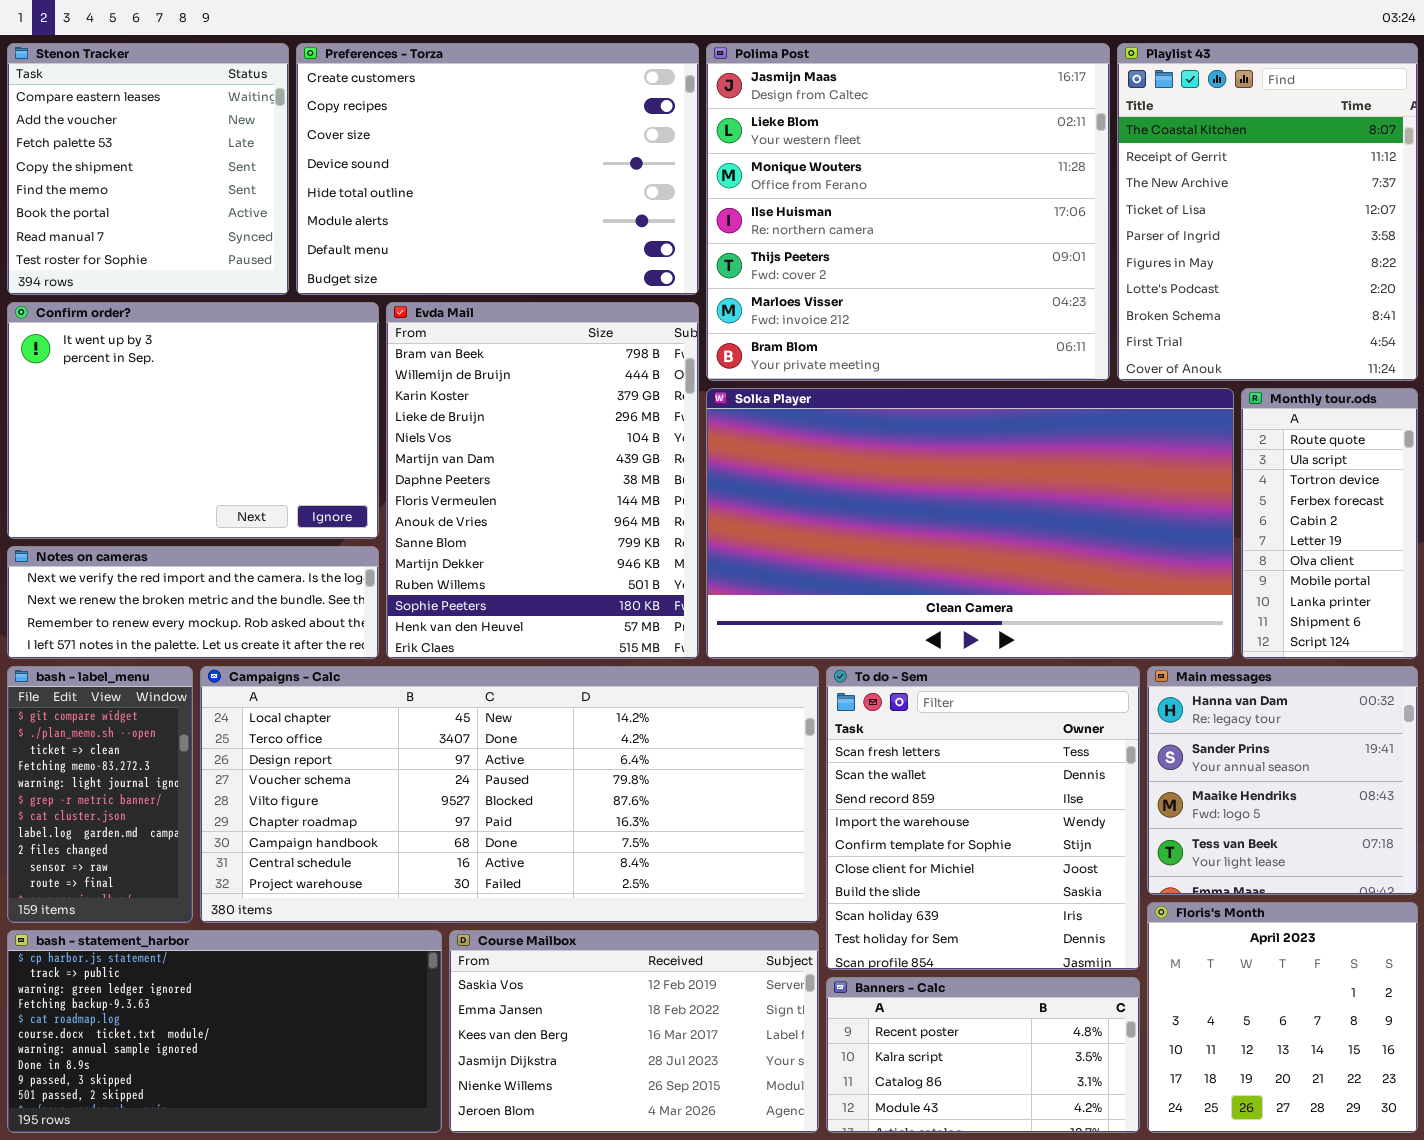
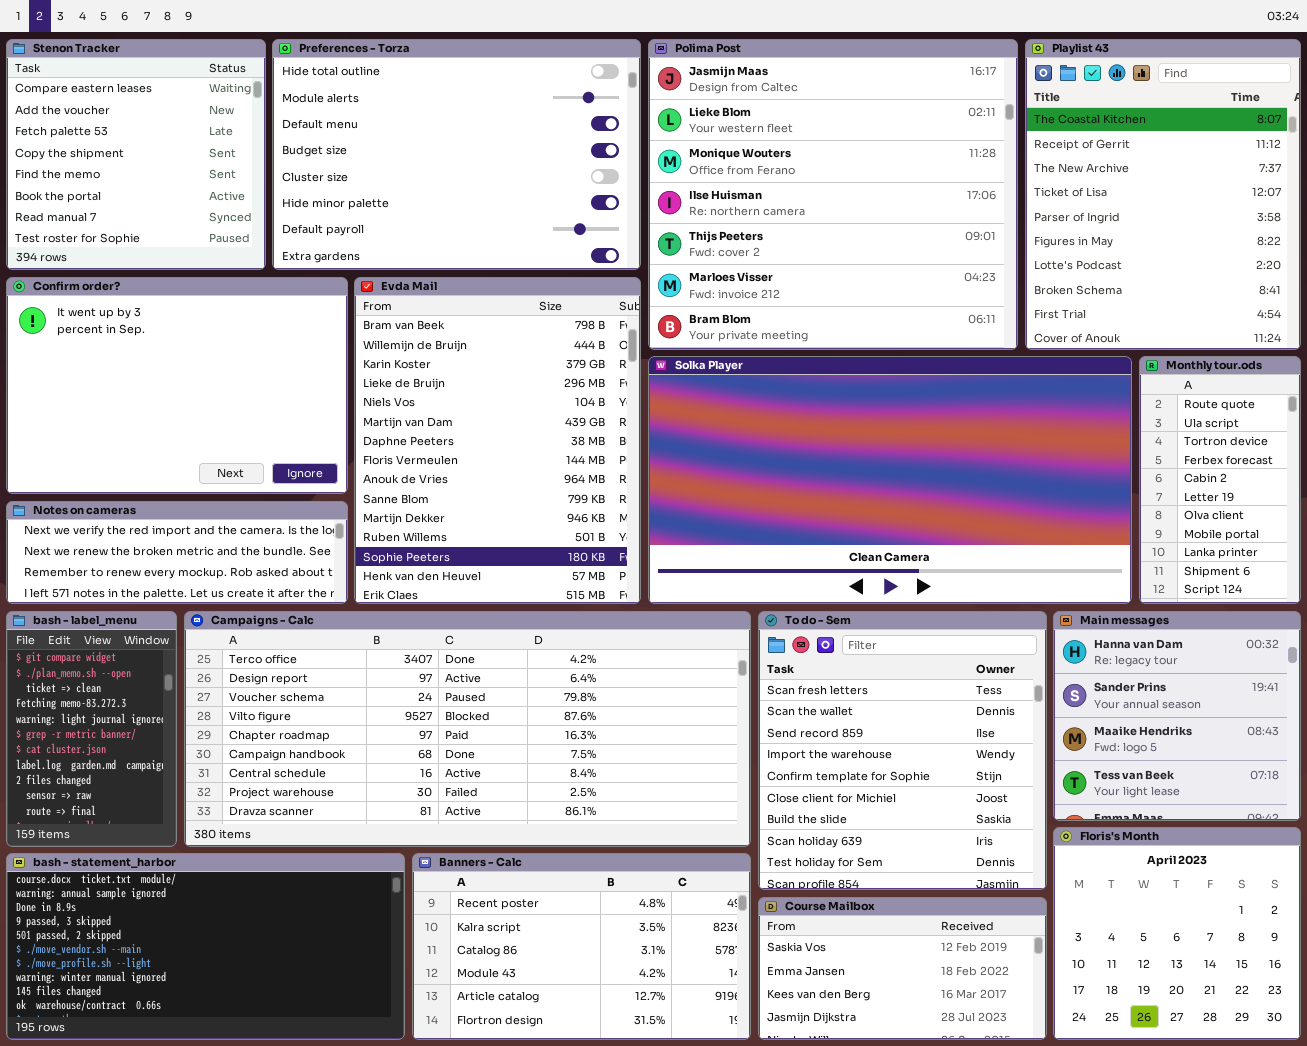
Preferences - Torza: [296,43,699,295] -> [272,39,641,270], scrolled down 4 rows
Campaigns - Calc: [200,666,819,923] -> [184,611,751,847], scrolled down 1 row
bash - statement_harbor: [7,930,442,1133] -> [6,853,405,1040], scrolled down 5 rows
Course Mailbox: [449,930,819,1133] -> [758,897,1047,1040], moved, resized
Banners - Calc: [826,977,1140,1133] -> [412,853,751,1040], moved, resized

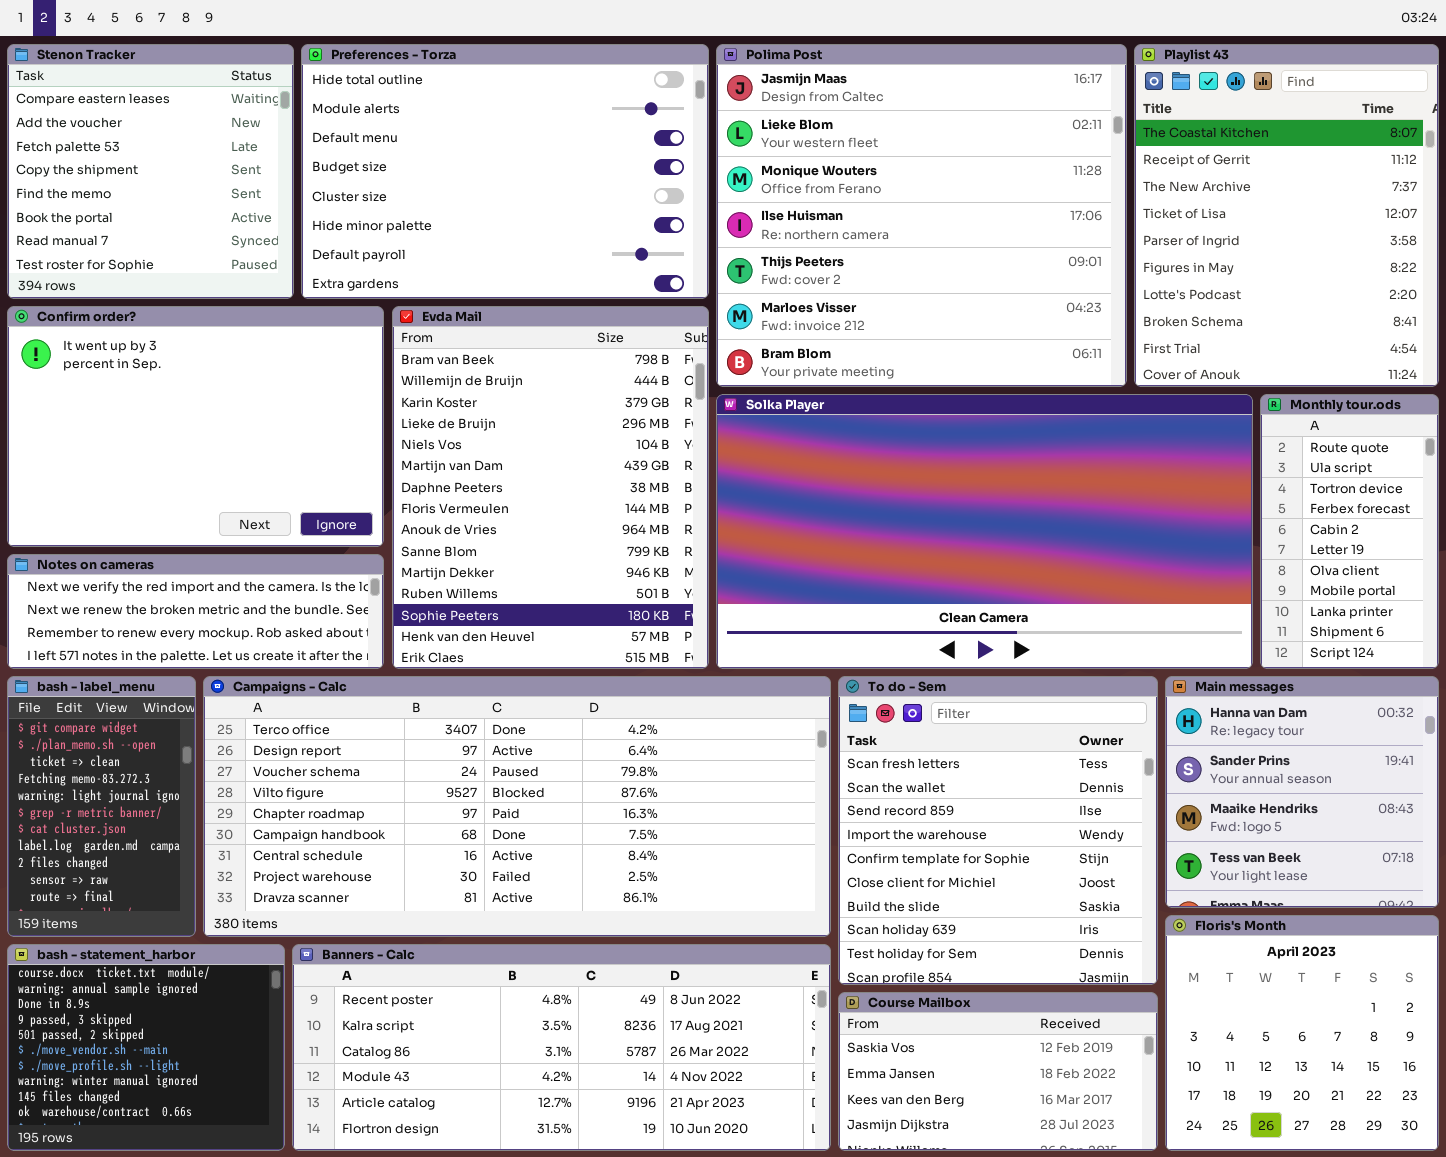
bash - statement_harbor: [6,853,405,1040] -> [7,944,285,1151], resized
Banners - Calc: [412,853,751,1040] -> [292,944,831,1151], resized

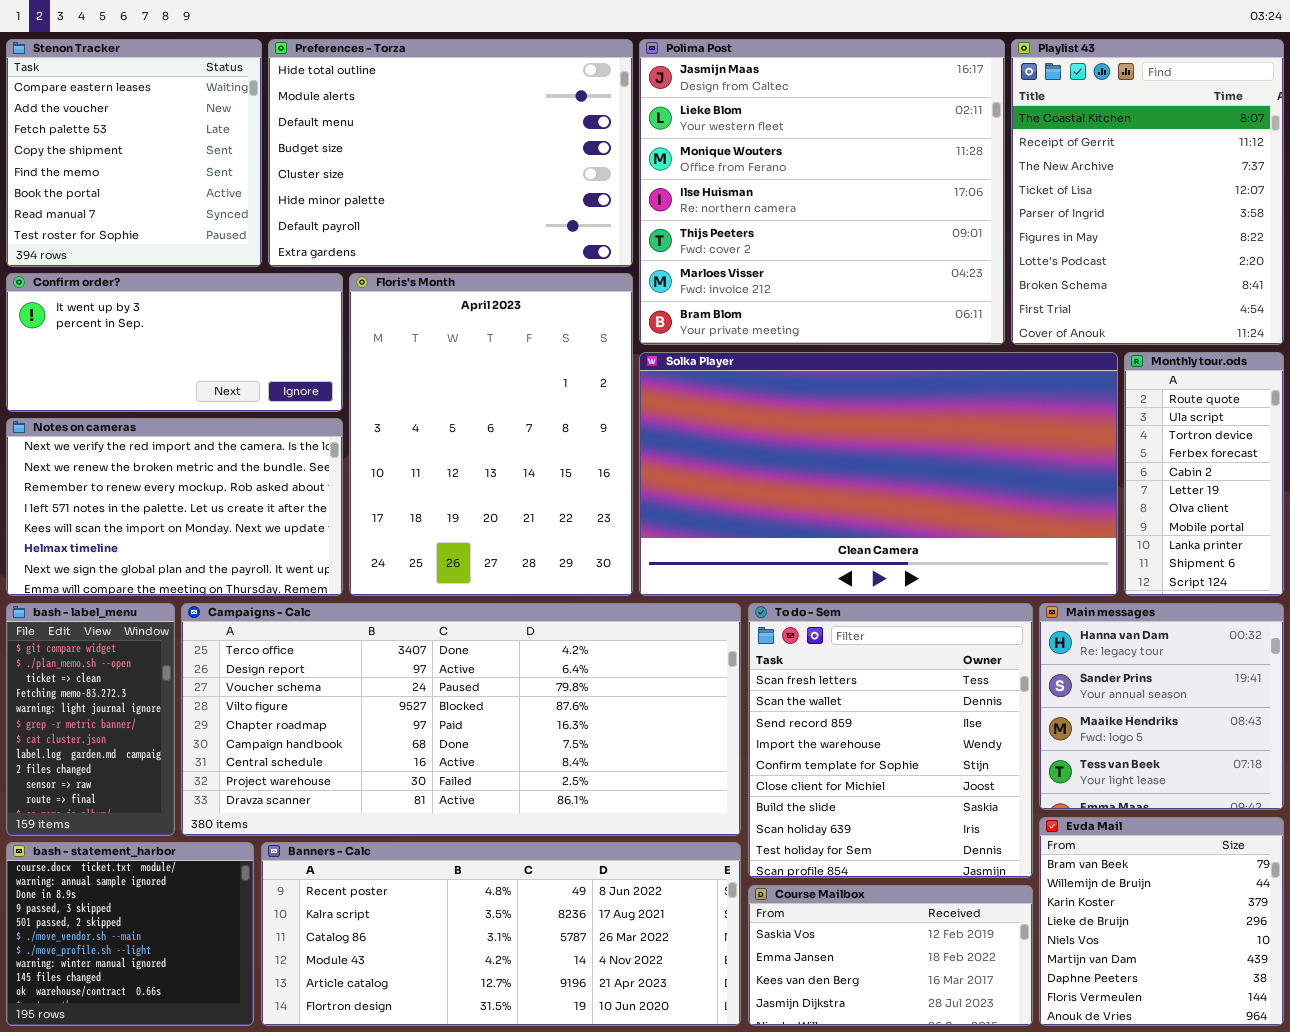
Confirm order?: [7,306,384,547] -> [6,273,343,412], resized
Evda Mail: [392,306,709,669] -> [1039,817,1284,1026], moved, resized
Notes on cameras: [7,554,384,669] -> [6,418,343,596], resized
Floris's Month: [1165,915,1439,1151] -> [349,273,633,596], moved, resized

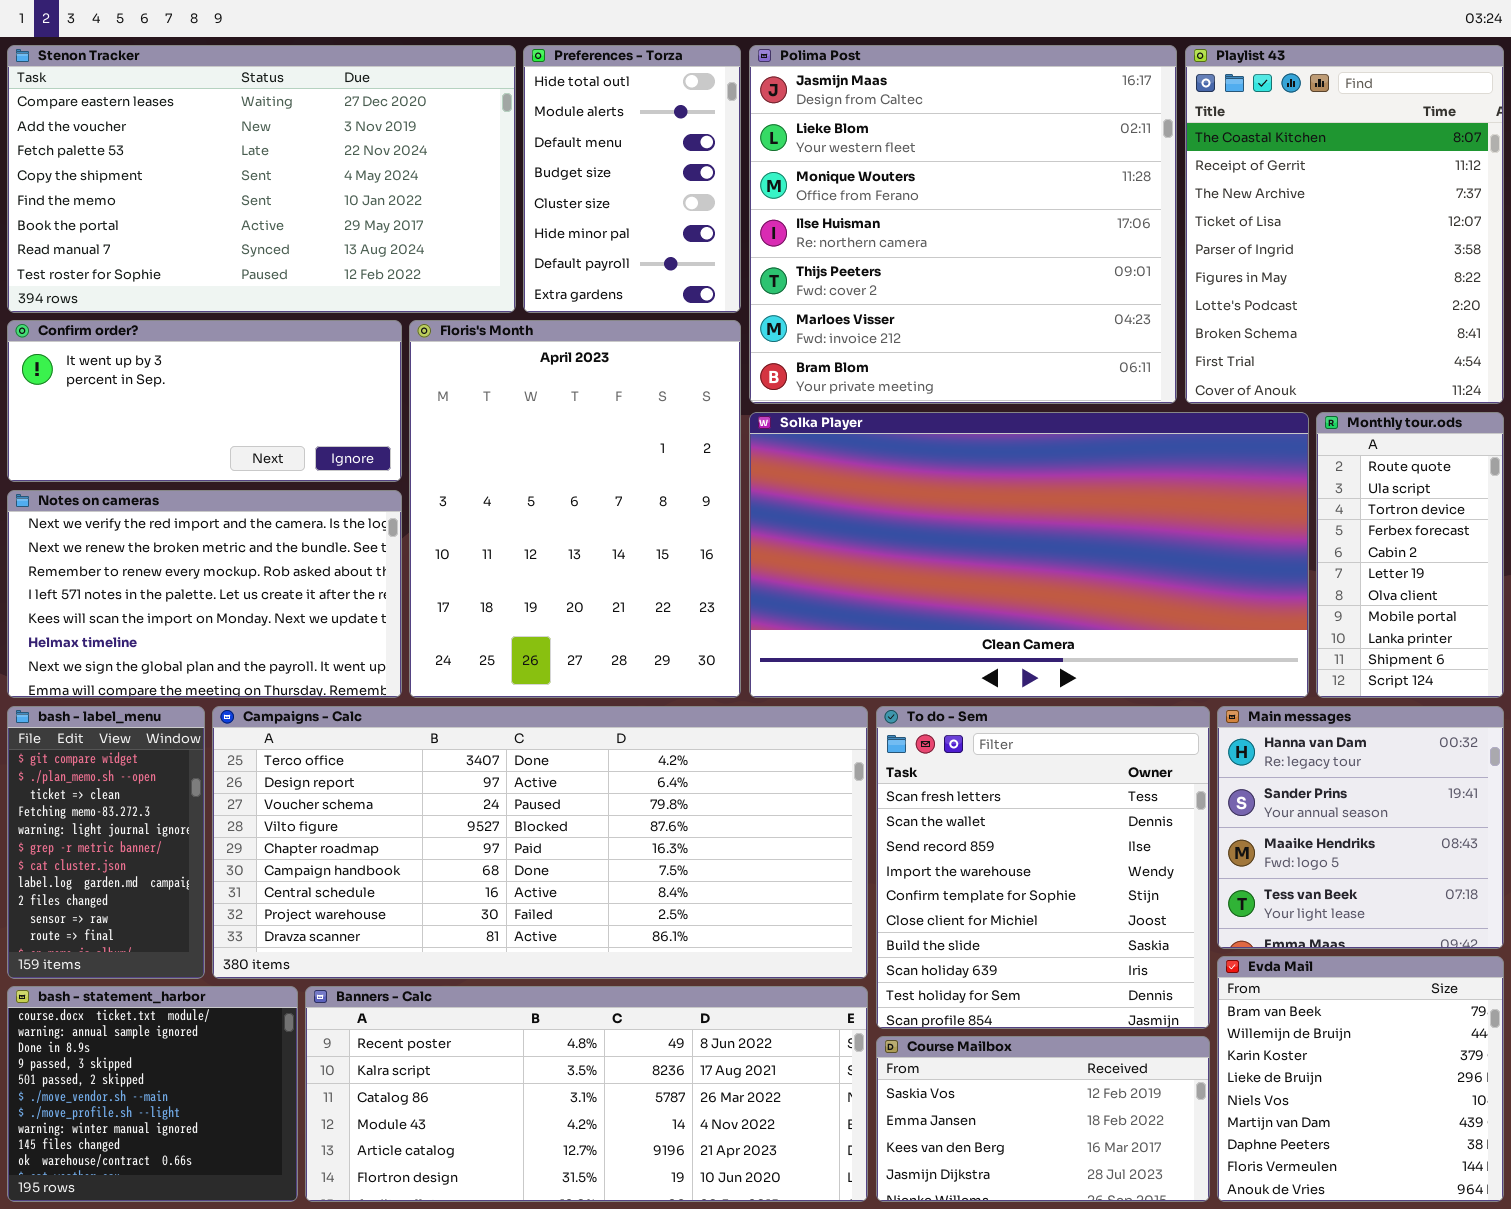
Stenon Tracker: [6,39,262,267] -> [7,45,516,313], resized
Preferences - Torza: [268,39,633,267] -> [523,45,741,313], resized

